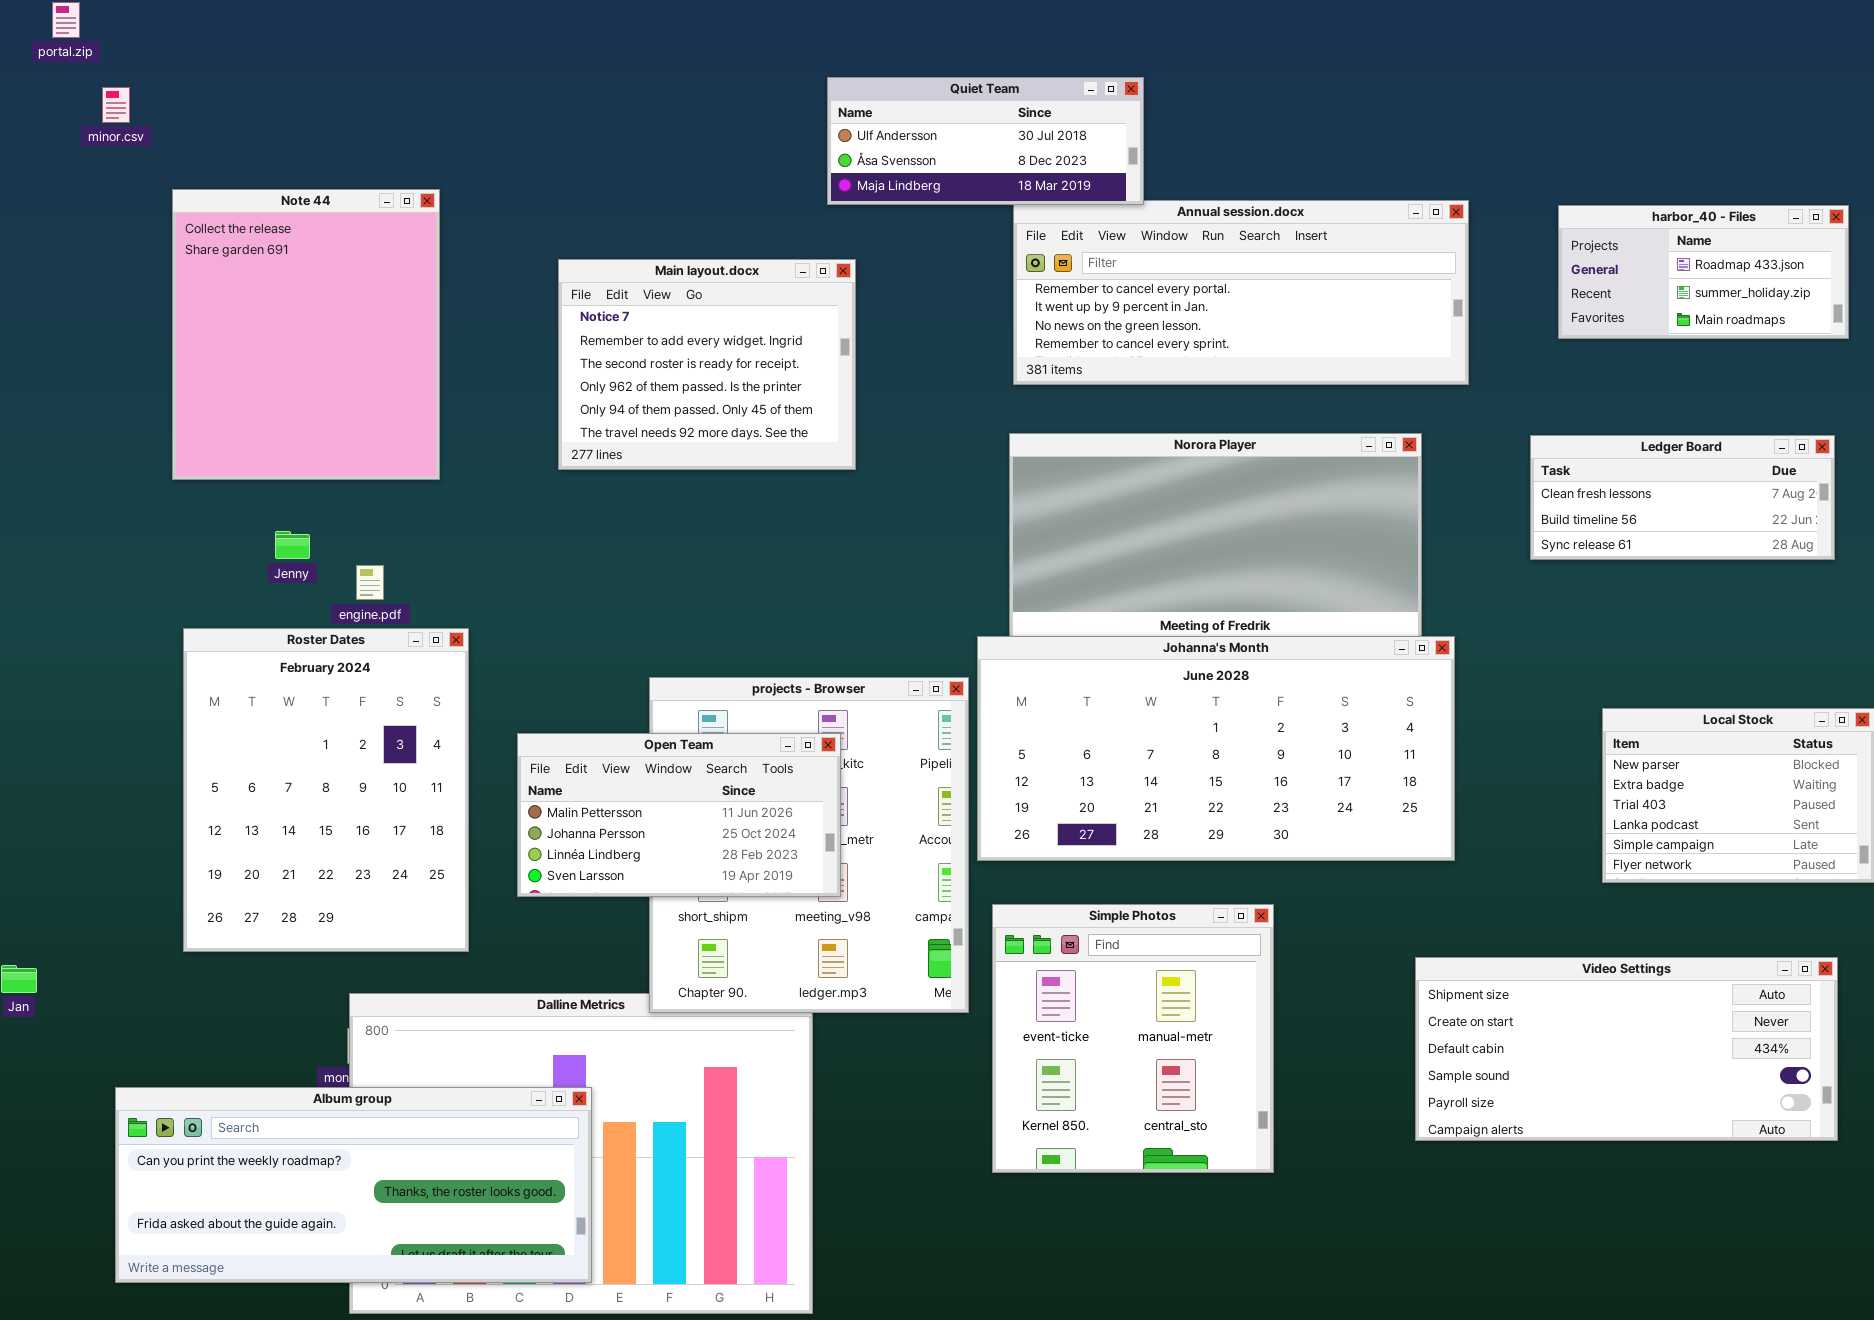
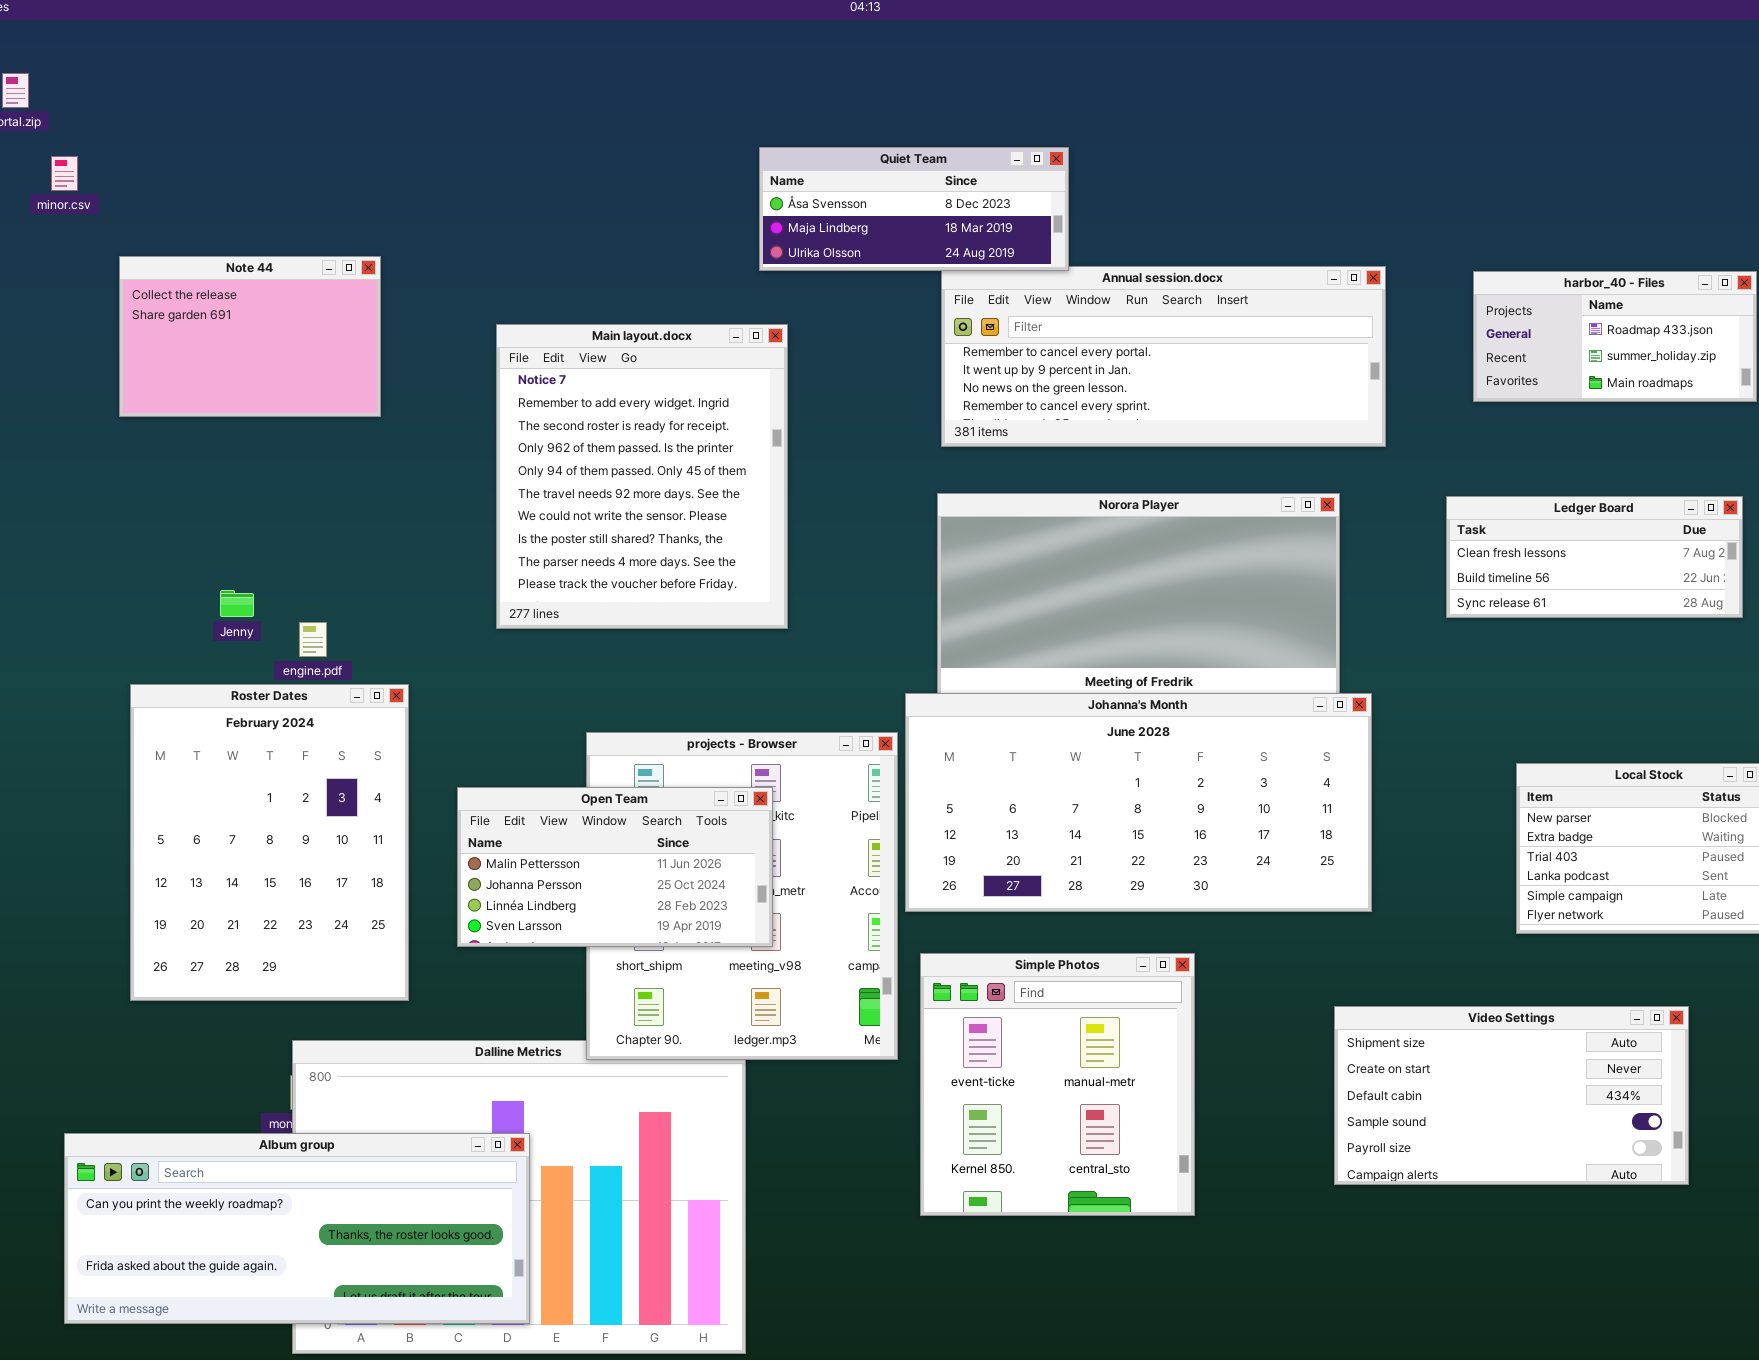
Quiet Team: [827,77,1144,205] -> [759,147,1069,271], scrolled down 1 row
Note 44: [172,189,440,480] -> [119,256,381,417], resized
Main layout.docx: [558,259,856,470] -> [496,324,788,629], resized
Video Settings: [1415,957,1838,1141] -> [1334,1006,1689,1185], resized

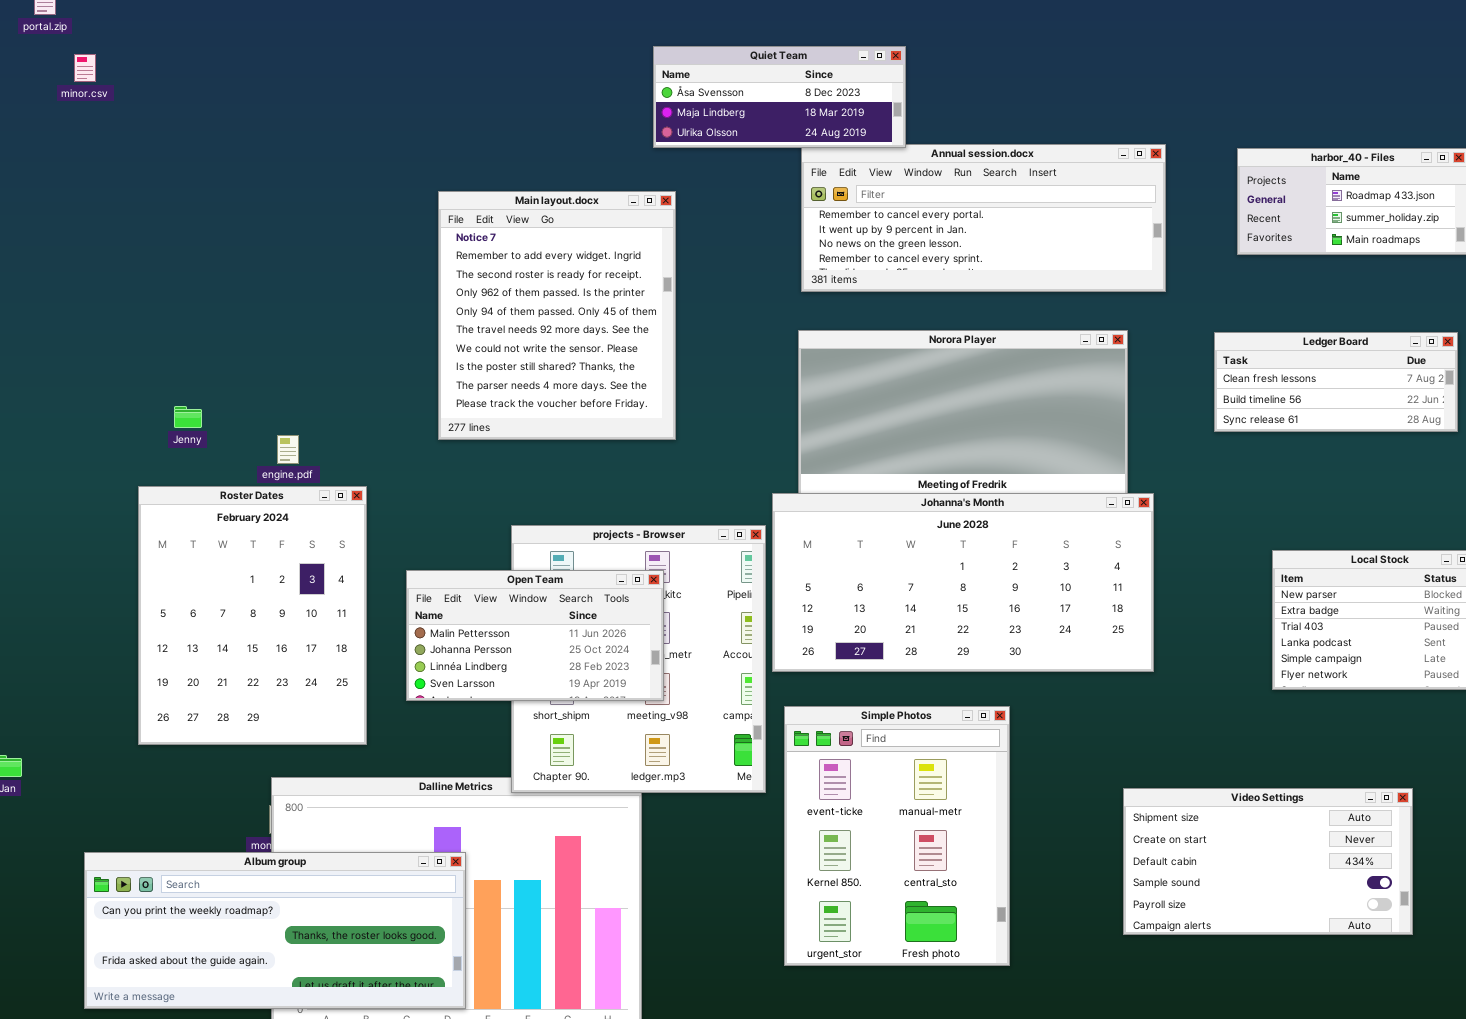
Note 44: [119,256,381,417] -> none, closed
Jenny: [220,590,254,617] -> [174,406,202,428], moved
Simple Photos: [920,953,1195,1216] -> [784,706,1010,966], resized
Video Settings: [1334,1006,1689,1185] -> [1123,788,1413,935], moved

